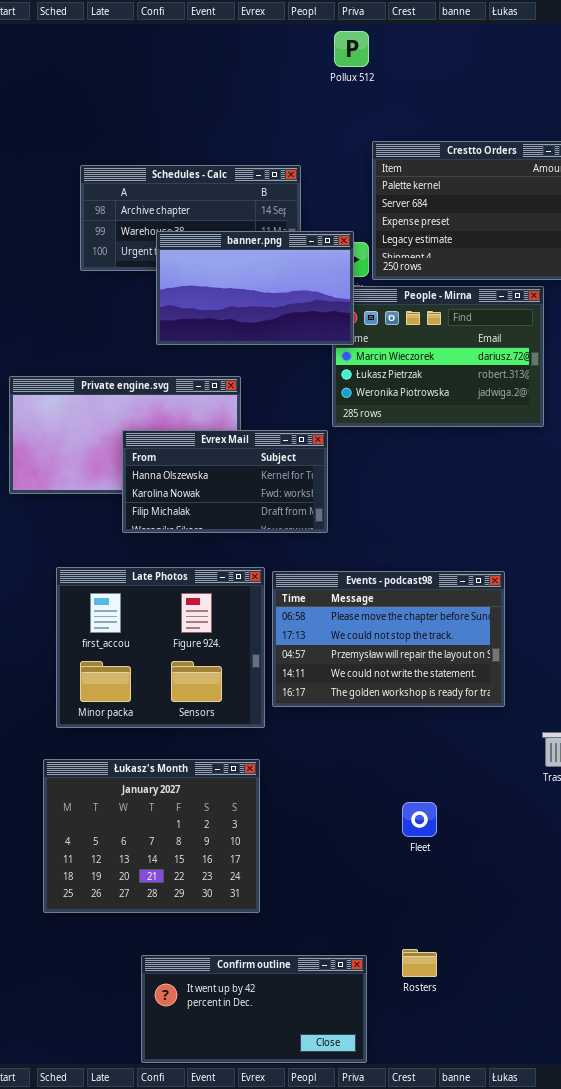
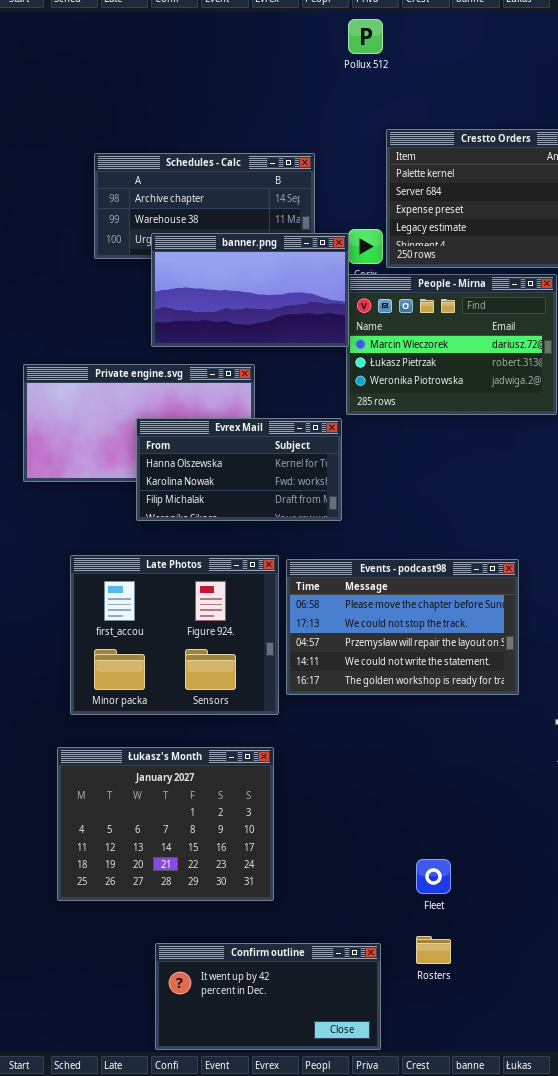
banner.png: [156,231,354,345] -> [151,233,349,347], moved
Fleet: [402,802,437,837] -> [416,859,451,894], moved

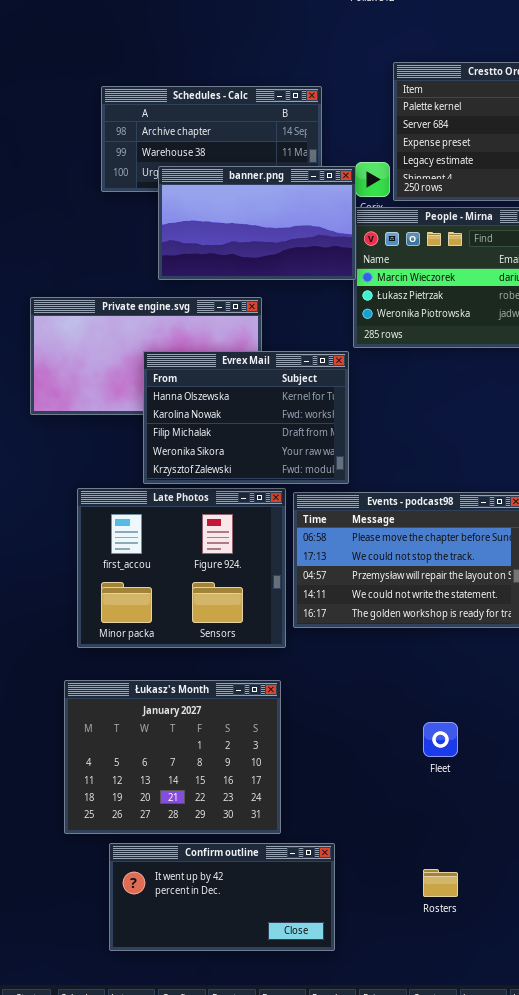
Evrex Mail: [136,418,342,521] -> [143,351,349,484], resized
Fleet: [416,859,451,894] -> [423,722,458,757], moved
Confirm outline: [155,943,381,1050] -> [109,843,335,951], moved

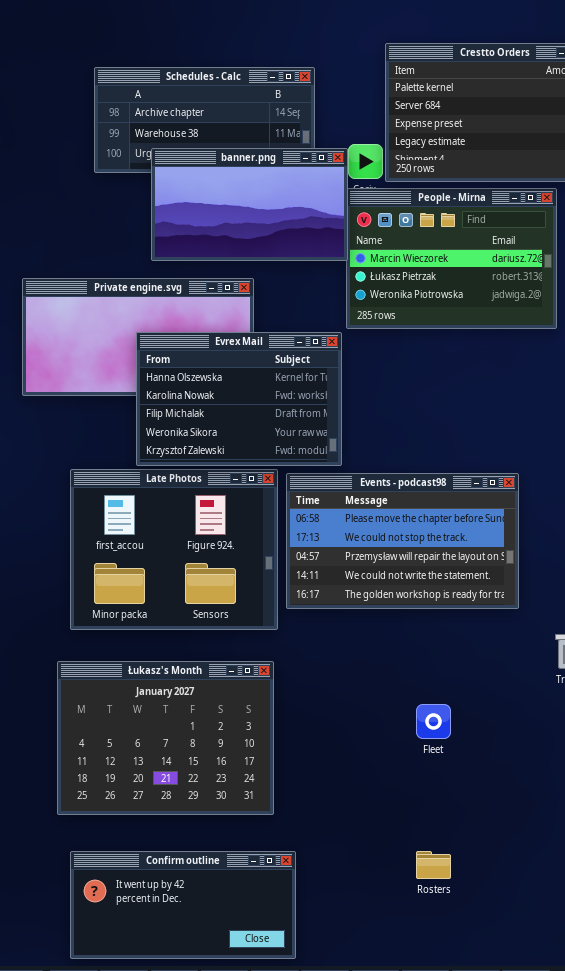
Confirm outline: [109,843,335,951] -> [70,851,296,959], moved

